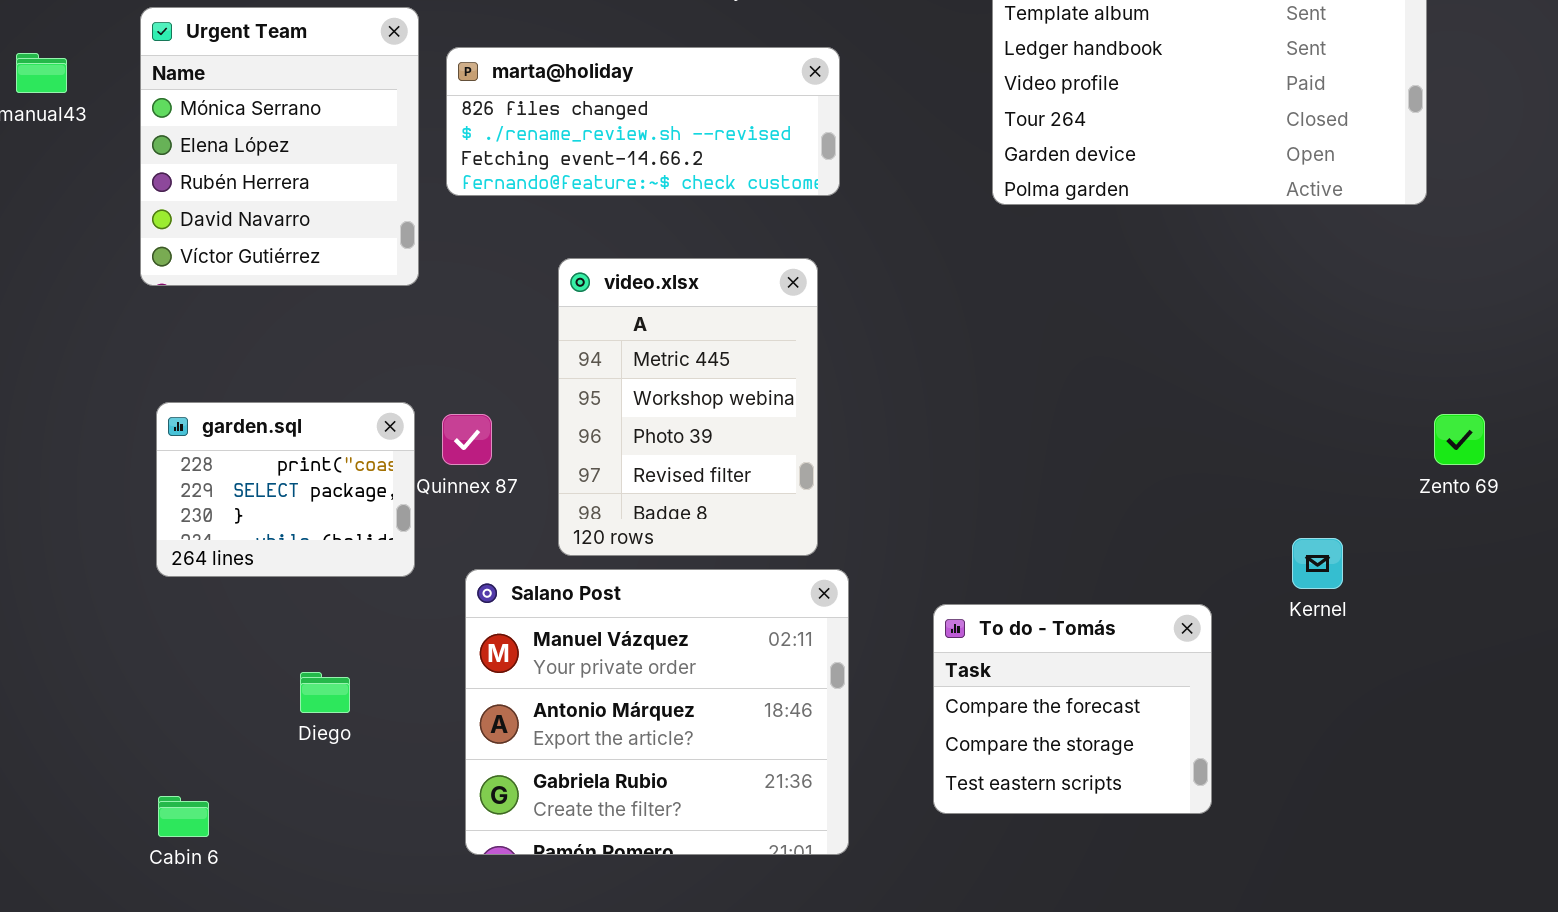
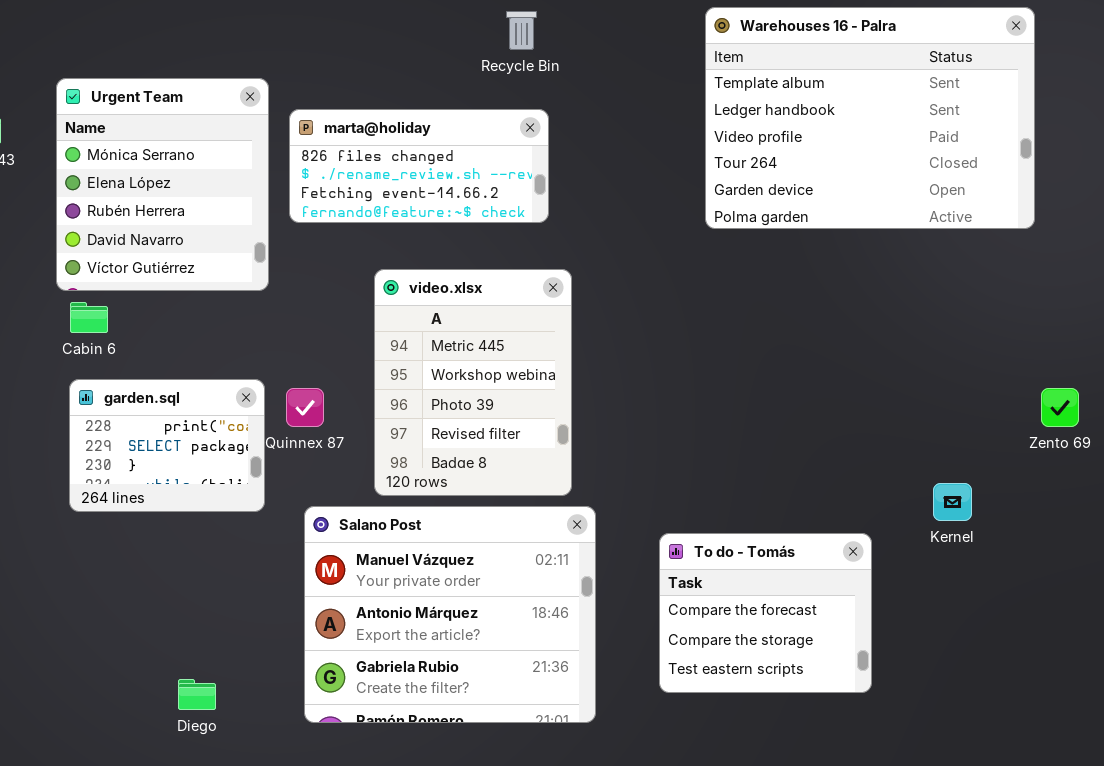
marta@holiday: [446,47,840,196] -> [289,109,549,223], resized
Diego: [300,672,350,713] -> [178,679,216,710], moved
Cabin 6: [158,796,209,837] -> [70,302,108,333], moved

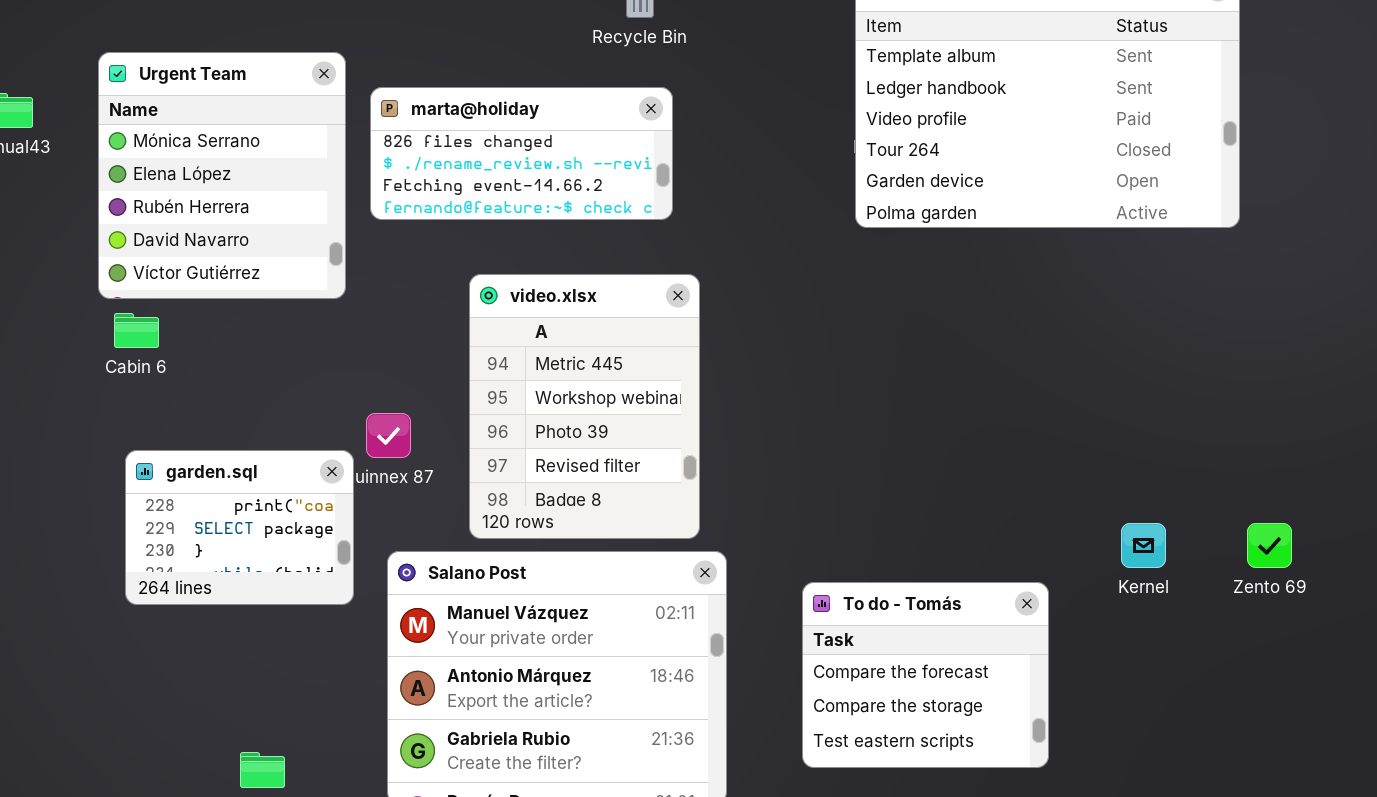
garden.sql: [69,379,265,512] -> [125,450,354,605], moved
Zento 69: [1041,388,1079,427] -> [1247,523,1292,568], moved

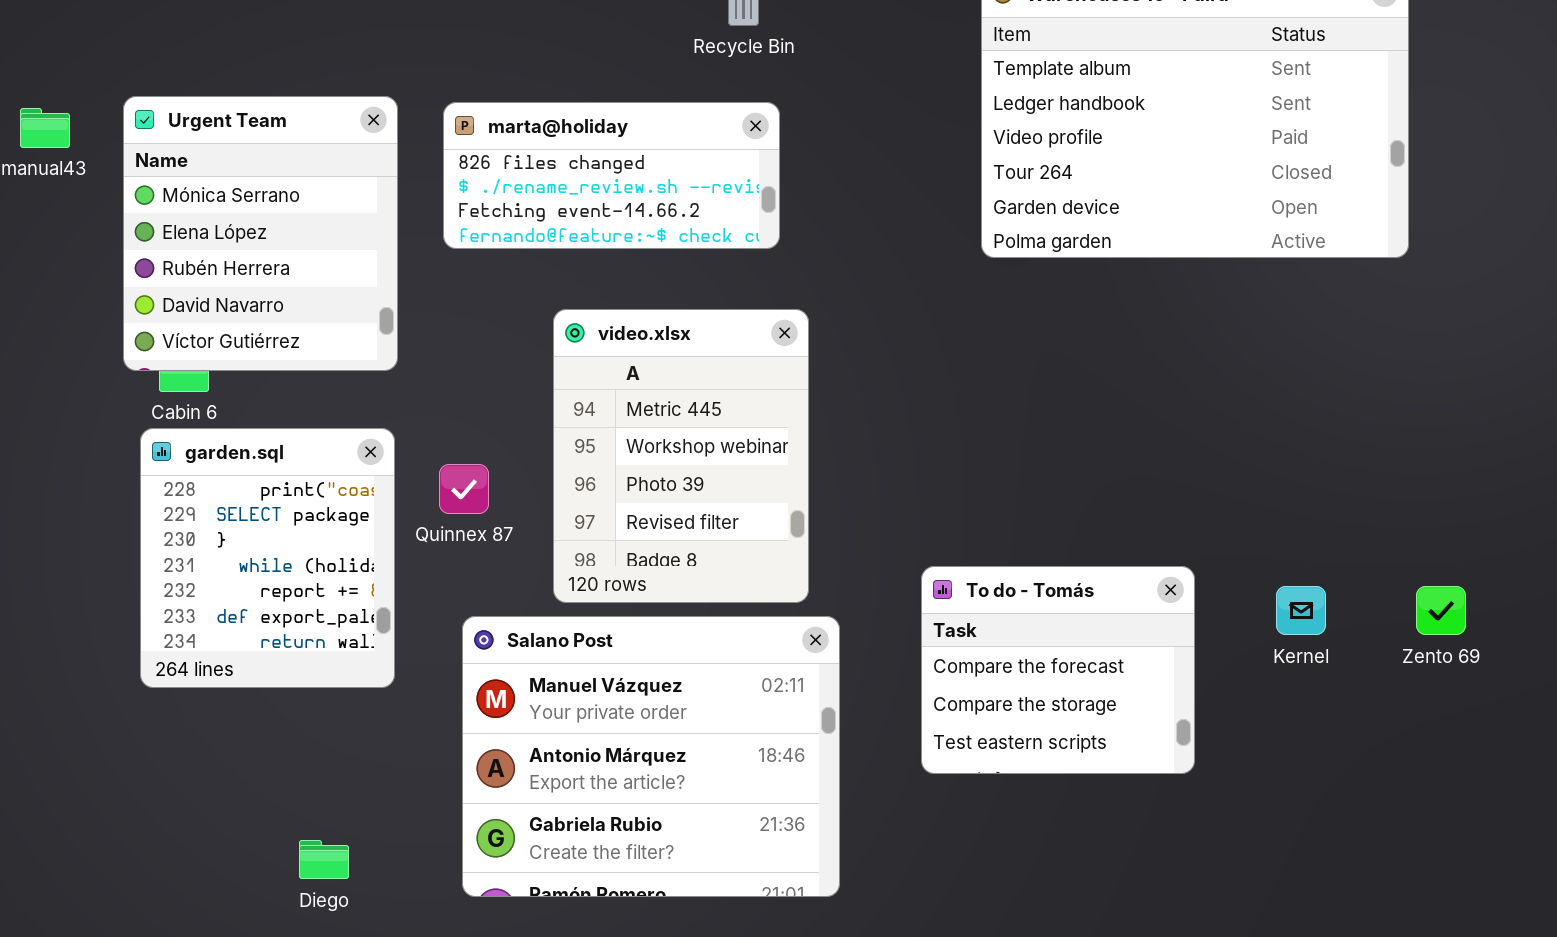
Urgent Team: [98,52,346,299] -> [123,96,398,371], moved
garden.sql: [125,450,354,605] -> [140,428,395,688], moved, resized
To do - Tomás: [802,582,1049,768] -> [921,566,1195,774], moved

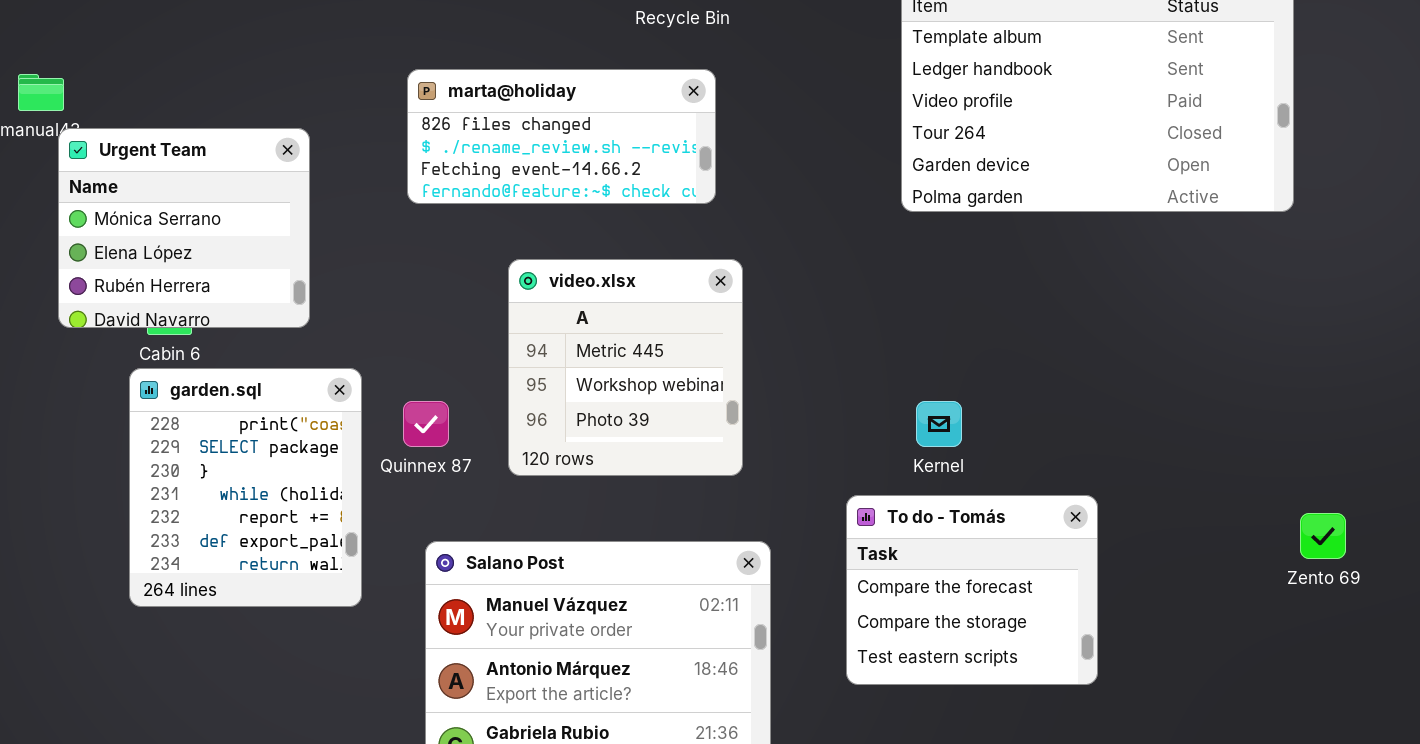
Urgent Team: [123,96,398,371] -> [58,128,310,328], moved, resized
video.xlsx: [553,309,809,603] -> [508,259,743,476], resized
Kernel: [1276,586,1326,635] -> [916,401,962,447], moved

